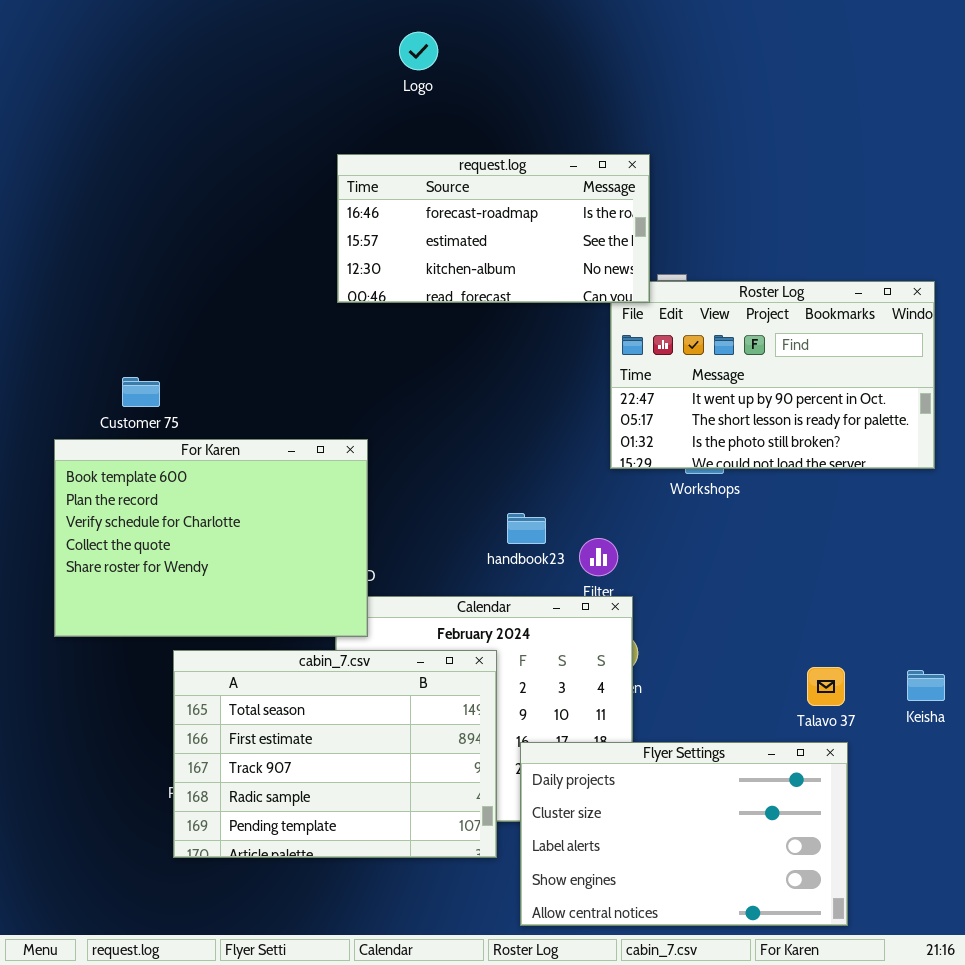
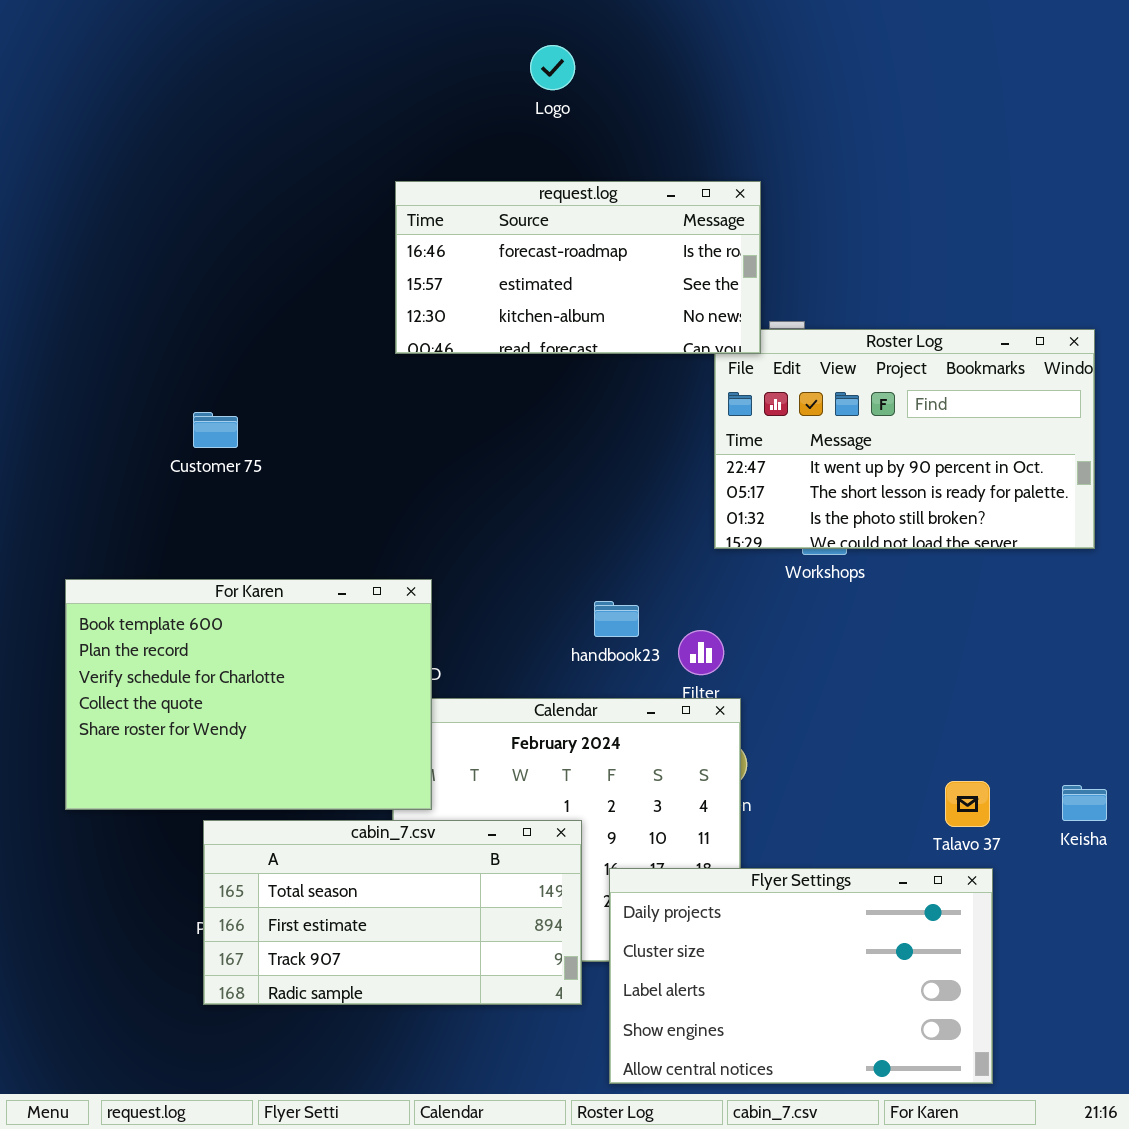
Logo: [399,32,438,70] -> [530,45,575,90], moved
Customer 75: [122,377,160,407] -> [193,412,238,448], moved
For Karen: [54,439,368,637] -> [65,579,432,810], moved
cabin_7.csv: [173,650,497,858] -> [203,820,582,1005], resized

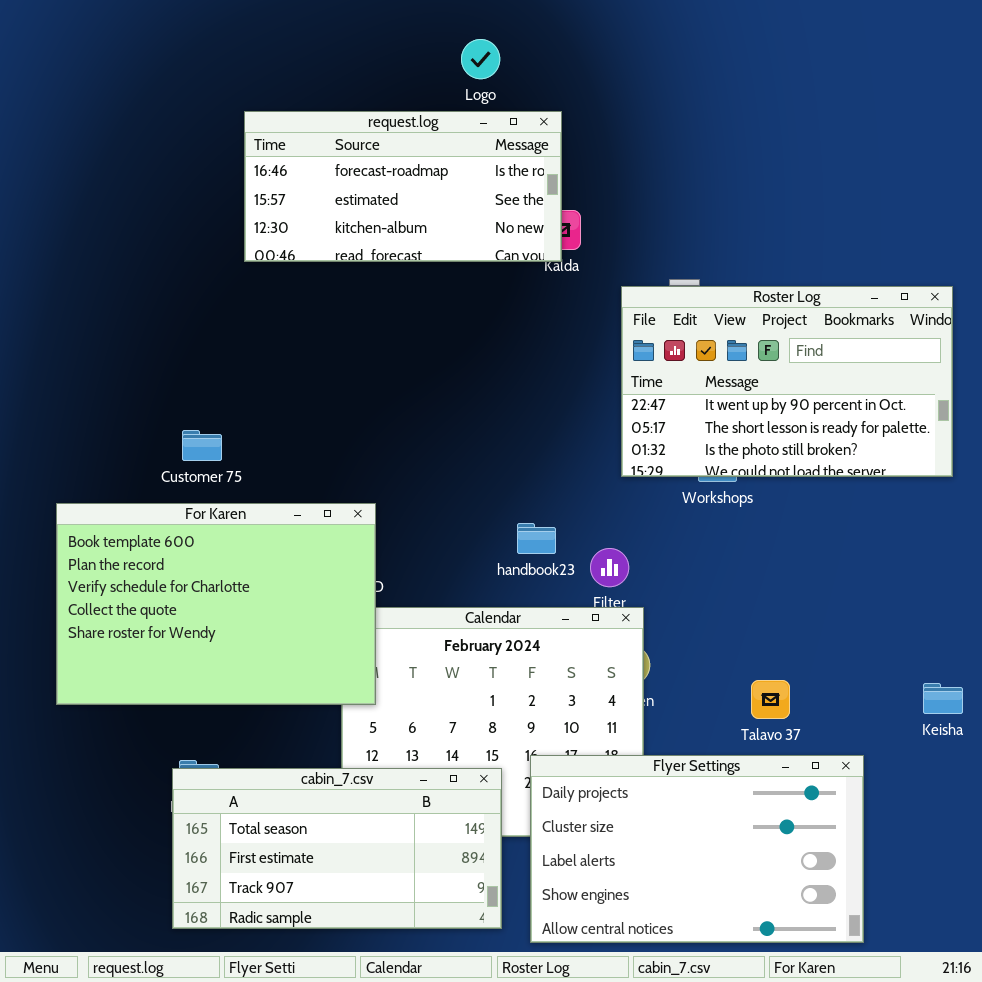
request.log: [395,181,761,354] -> [244,111,562,262], moved
Customer 75: [193,412,238,448] -> [182,430,222,461], moved
Talavo 37: [945,781,990,827] -> [751,680,790,719], moved
cabin_7.csv: [203,820,582,1005] -> [172,768,502,929], moved

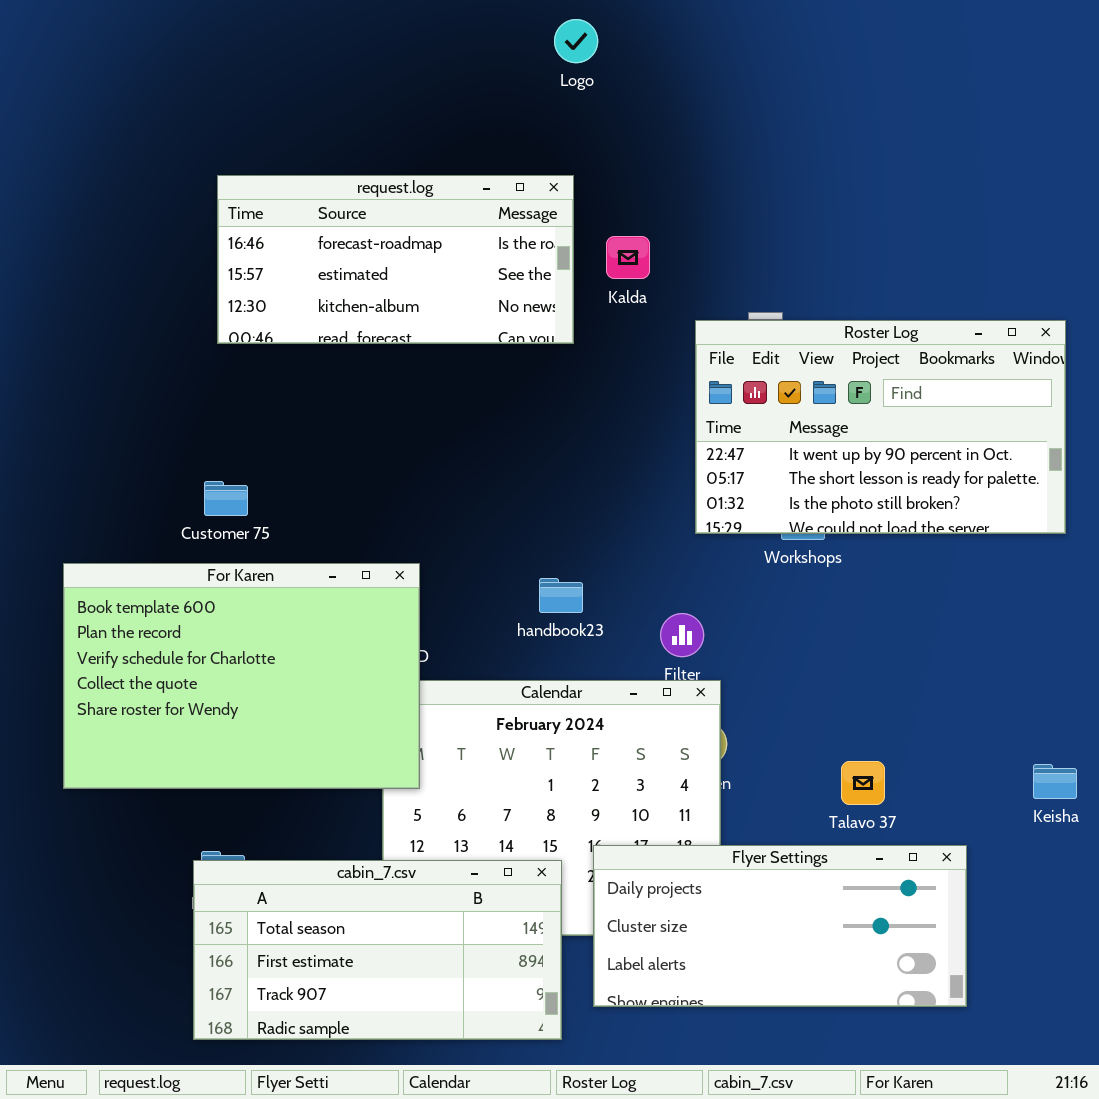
Logo: [461,39,500,79] -> [554,19,598,63], moved
request.log: [244,111,562,262] -> [217,175,574,344], moved
handbook23: [517,523,556,554] -> [539,578,583,613], moved
Flyer Settings: [530,755,864,943] -> [593,845,967,1007], resized

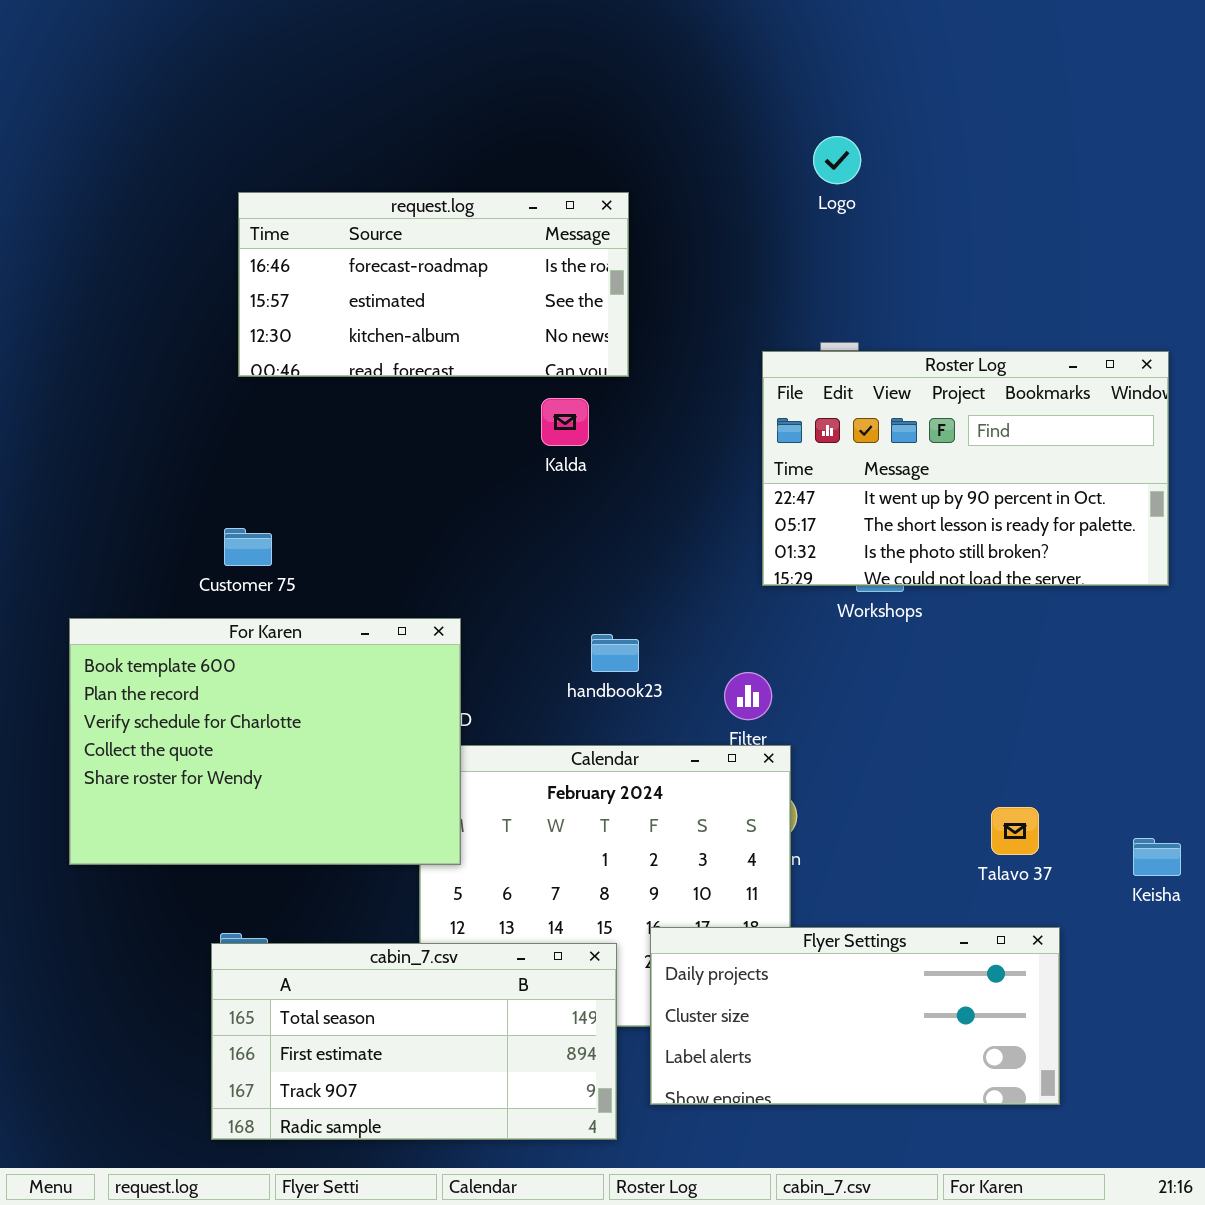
Logo: [554,19,598,63] -> [813,136,861,184], moved
Kalda: [606,236,650,279] -> [541,398,589,446], moved
Talavo 37: [841,761,885,805] -> [991,807,1039,855], moved

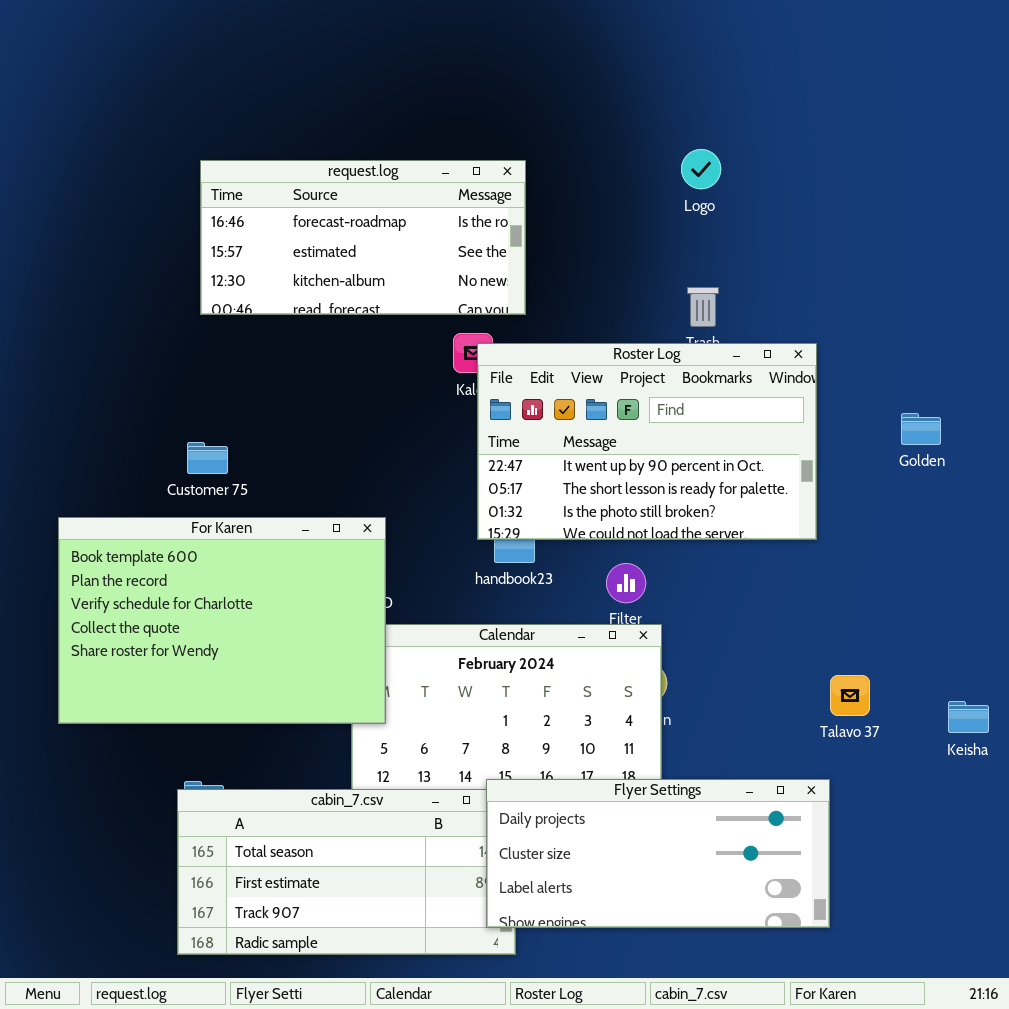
Logo: [813,136,861,184] -> [681,149,721,189], moved
Roster Log: [762,351,1169,586] -> [477,343,817,540], moved
Flyer Settings: [650,927,1060,1105] -> [486,779,830,928], moved

